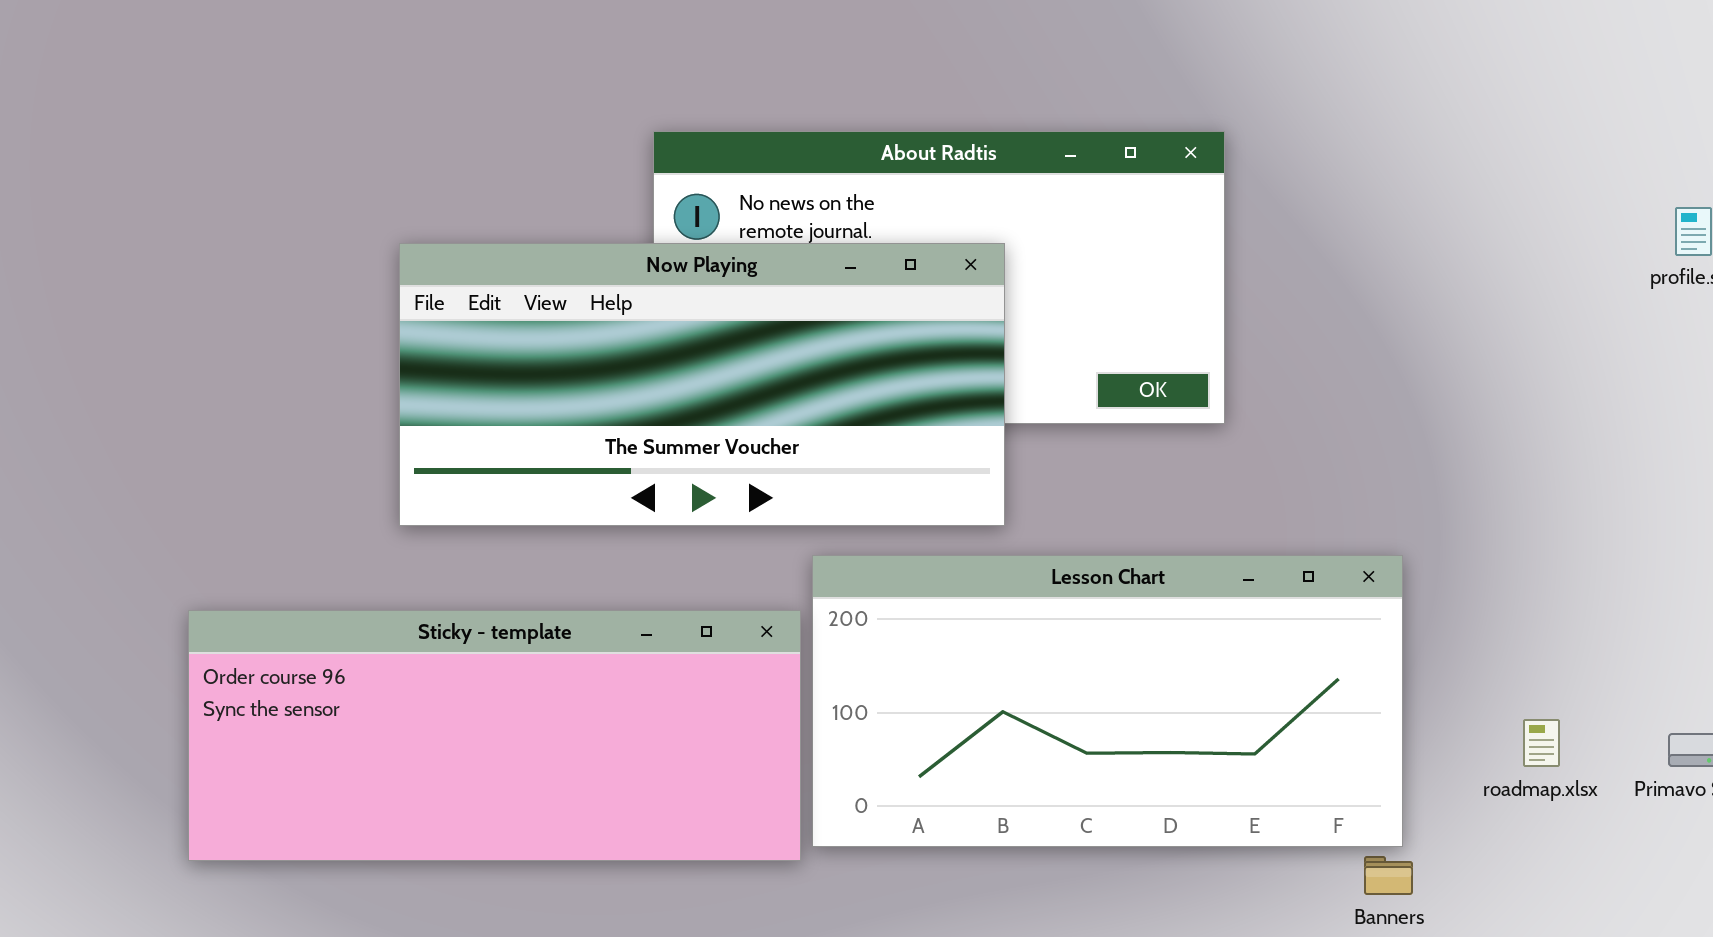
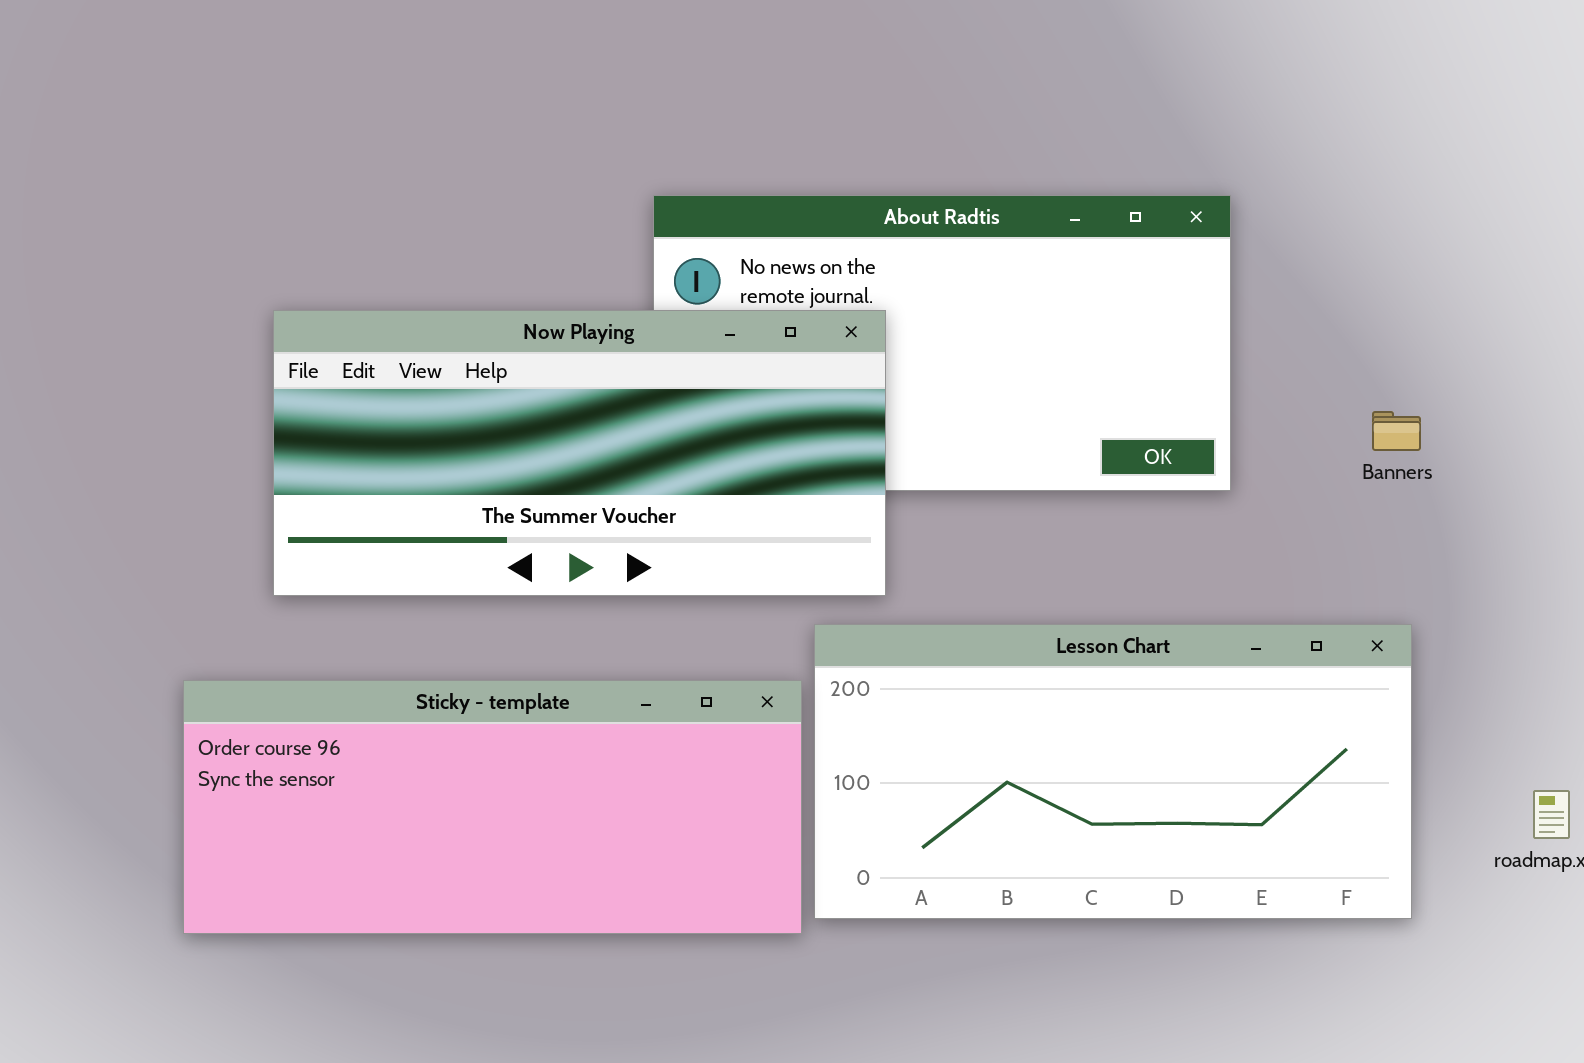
Now Playing: [399,243,1005,526] -> [273,310,886,596], moved
Banners: [1364,856,1413,895] -> [1372,411,1421,451], moved

